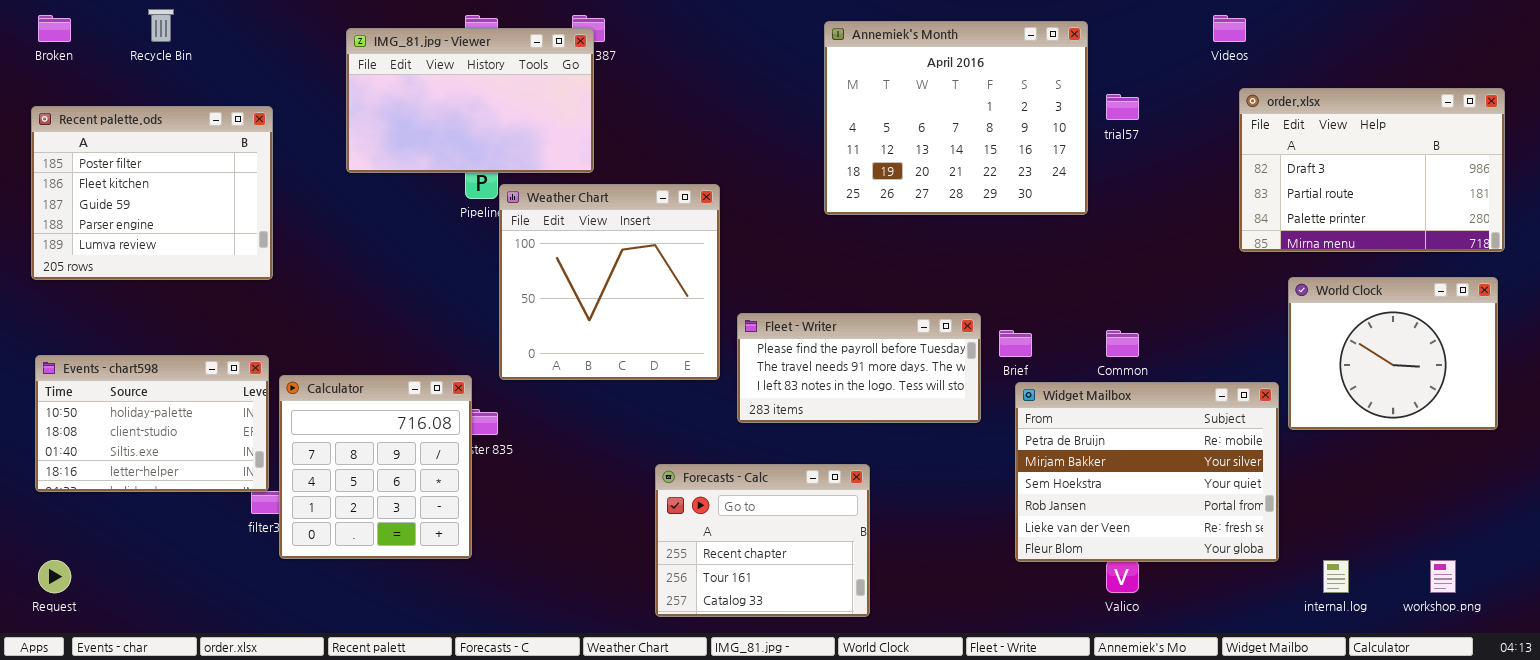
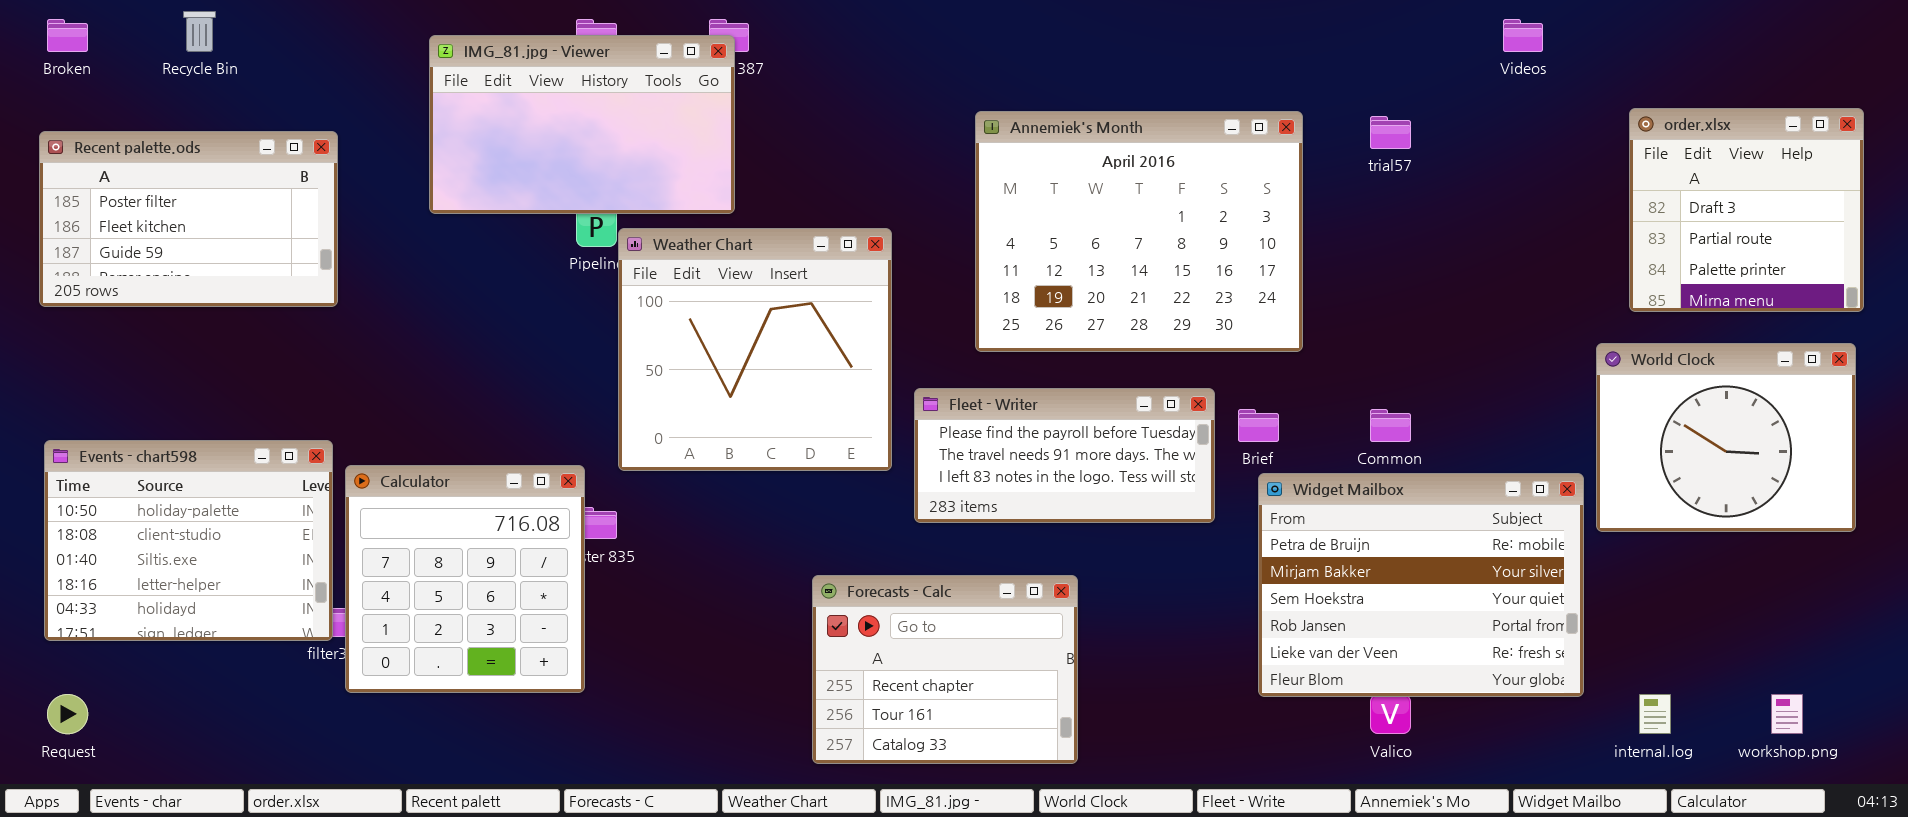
Annemiek's Month: [824,21,1088,215] -> [975,111,1303,352], moved
order.xlsx: [1239,88,1505,252] -> [1629,108,1864,312], resized
Recent palette.ods: [31,106,273,280] -> [39,131,338,307], resized
Events - chart598: [35,355,269,492] -> [44,440,333,641], resized

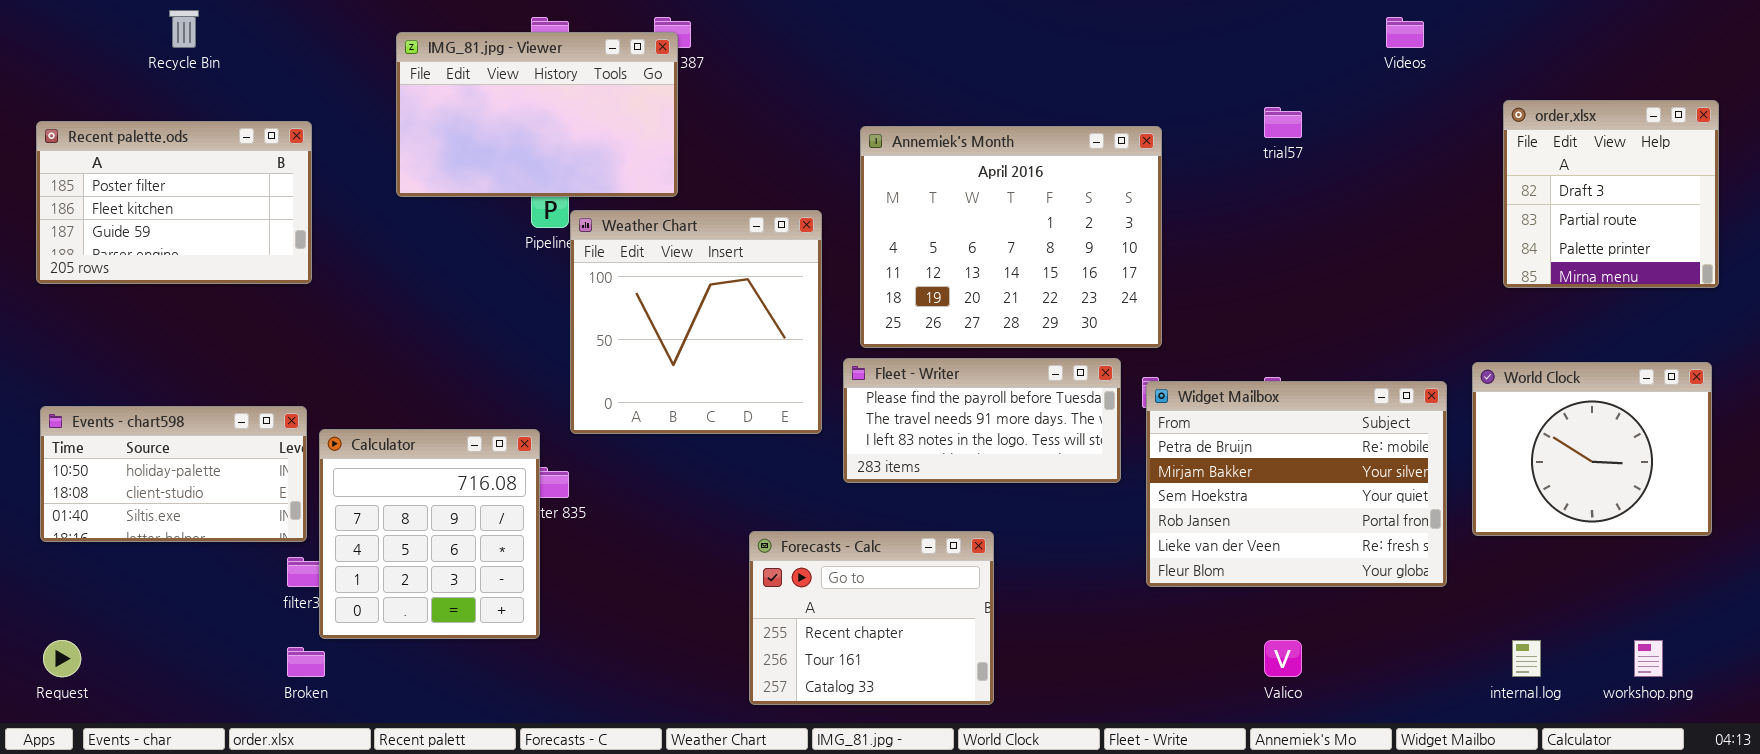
Broken: [47,19,88,52] -> [287,647,325,677], moved
Annemiek's Month: [975,111,1303,352] -> [860,126,1162,348], moved
World Clock: [1596,343,1856,532] -> [1472,362,1712,536], moved
Events - chart598: [44,440,333,641] -> [40,406,307,542], resized
Widget Mailbox: [1258,473,1584,697] -> [1146,381,1447,587], moved

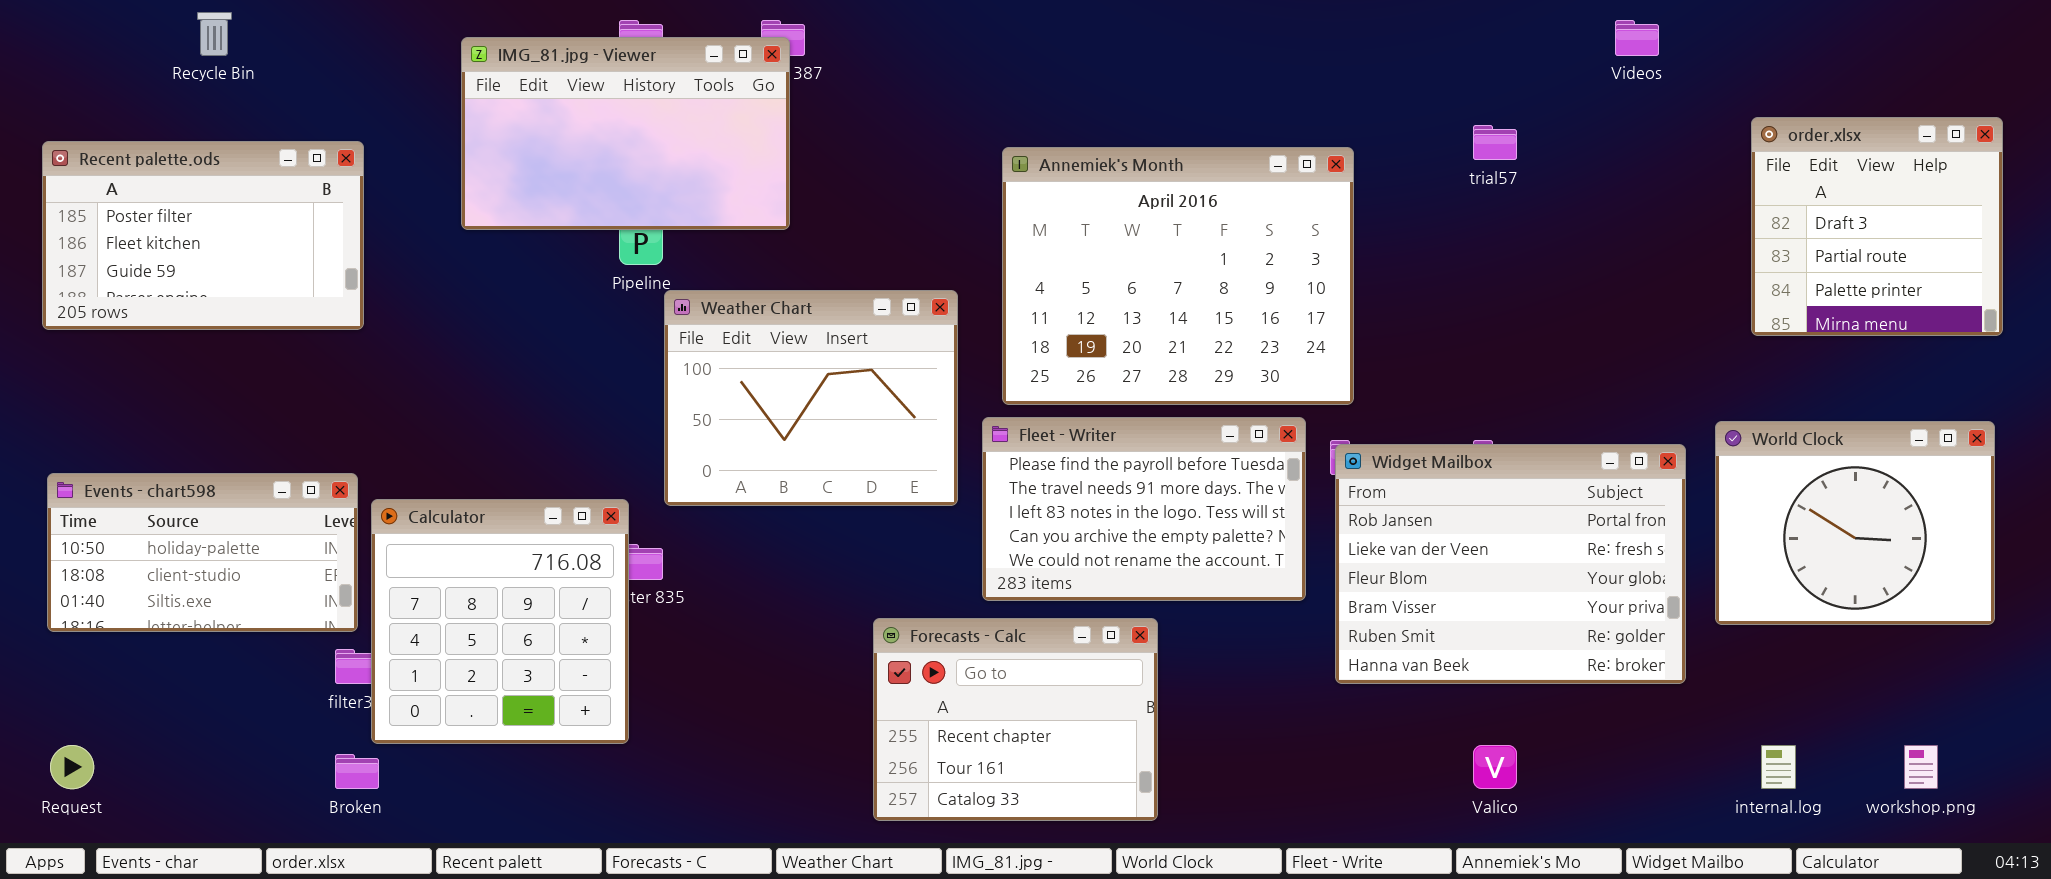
Weather Chart: [570,210,822,434] -> [664,290,958,506], resized
Fleet - Writer: [843,358,1121,483] -> [982,417,1306,601], resized
Widget Mailbox: [1146,381,1447,587] -> [1335,444,1686,684], scrolled down 3 rows

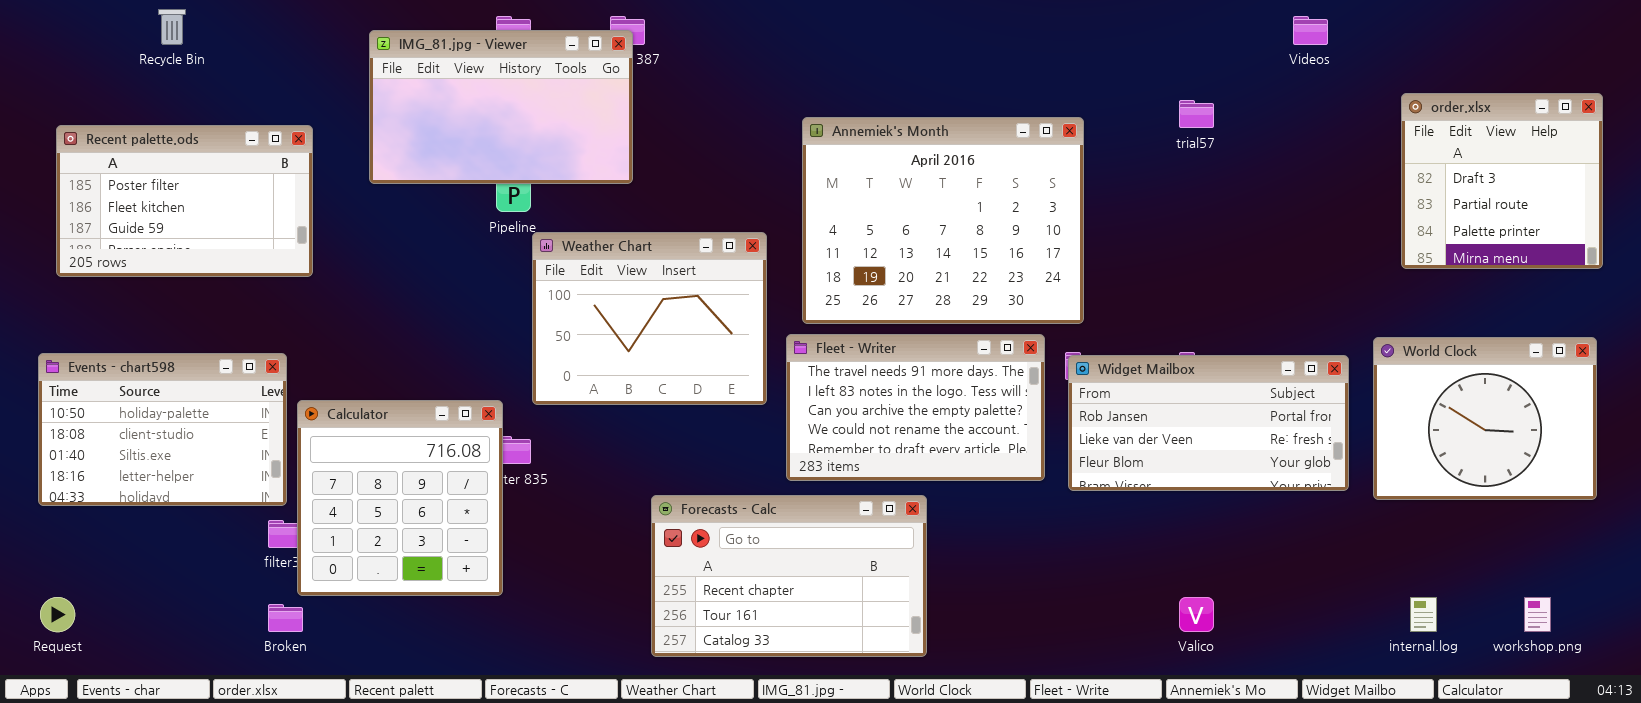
Recent palette.ods: [42,141,364,330] -> [56,125,313,277], moved
Fleet - Writer: [982,417,1306,601] -> [786,334,1045,481], scrolled down 1 row
Widget Mailbox: [1335,444,1686,684] -> [1068,355,1349,491], resized
Events - chart598: [47,473,358,632] -> [38,353,287,506], resized
Forecasts - Calc: [873,618,1158,821] -> [651,495,927,657], resized

